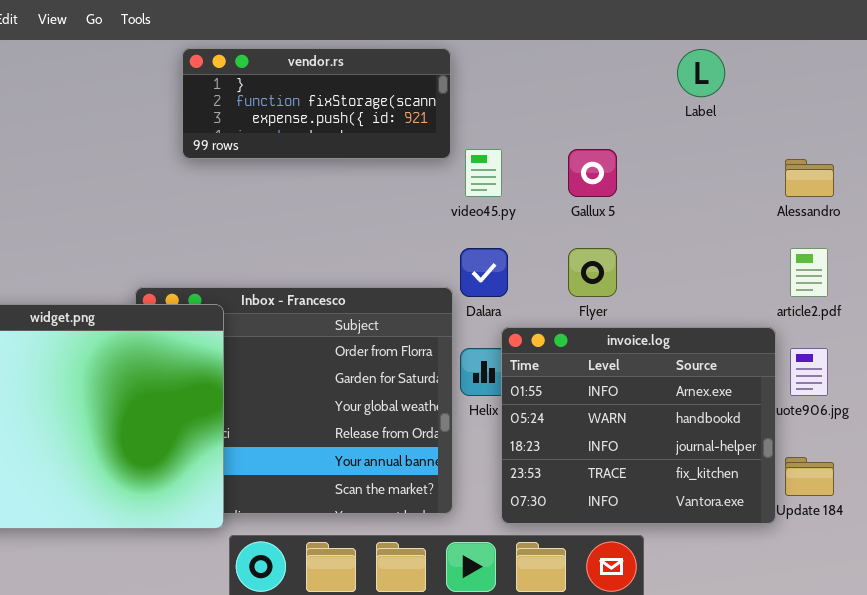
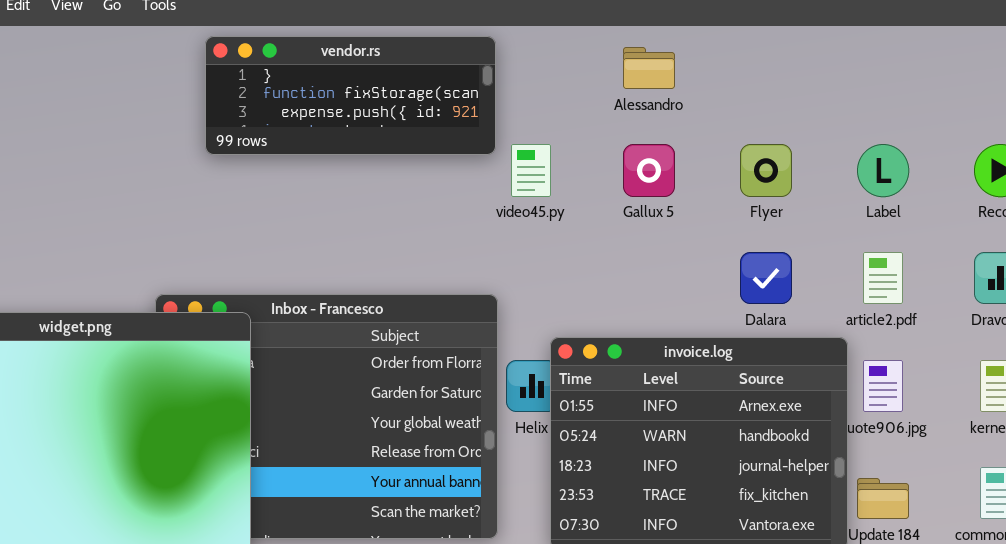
Label: [677,49,725,97] -> [857,144,909,197], moved
Alessandro: [785,159,834,197] -> [623,47,675,89], moved
Dalara: [460,248,508,297] -> [740,252,792,304], moved
Flyer: [568,248,617,297] -> [740,144,792,197], moved

